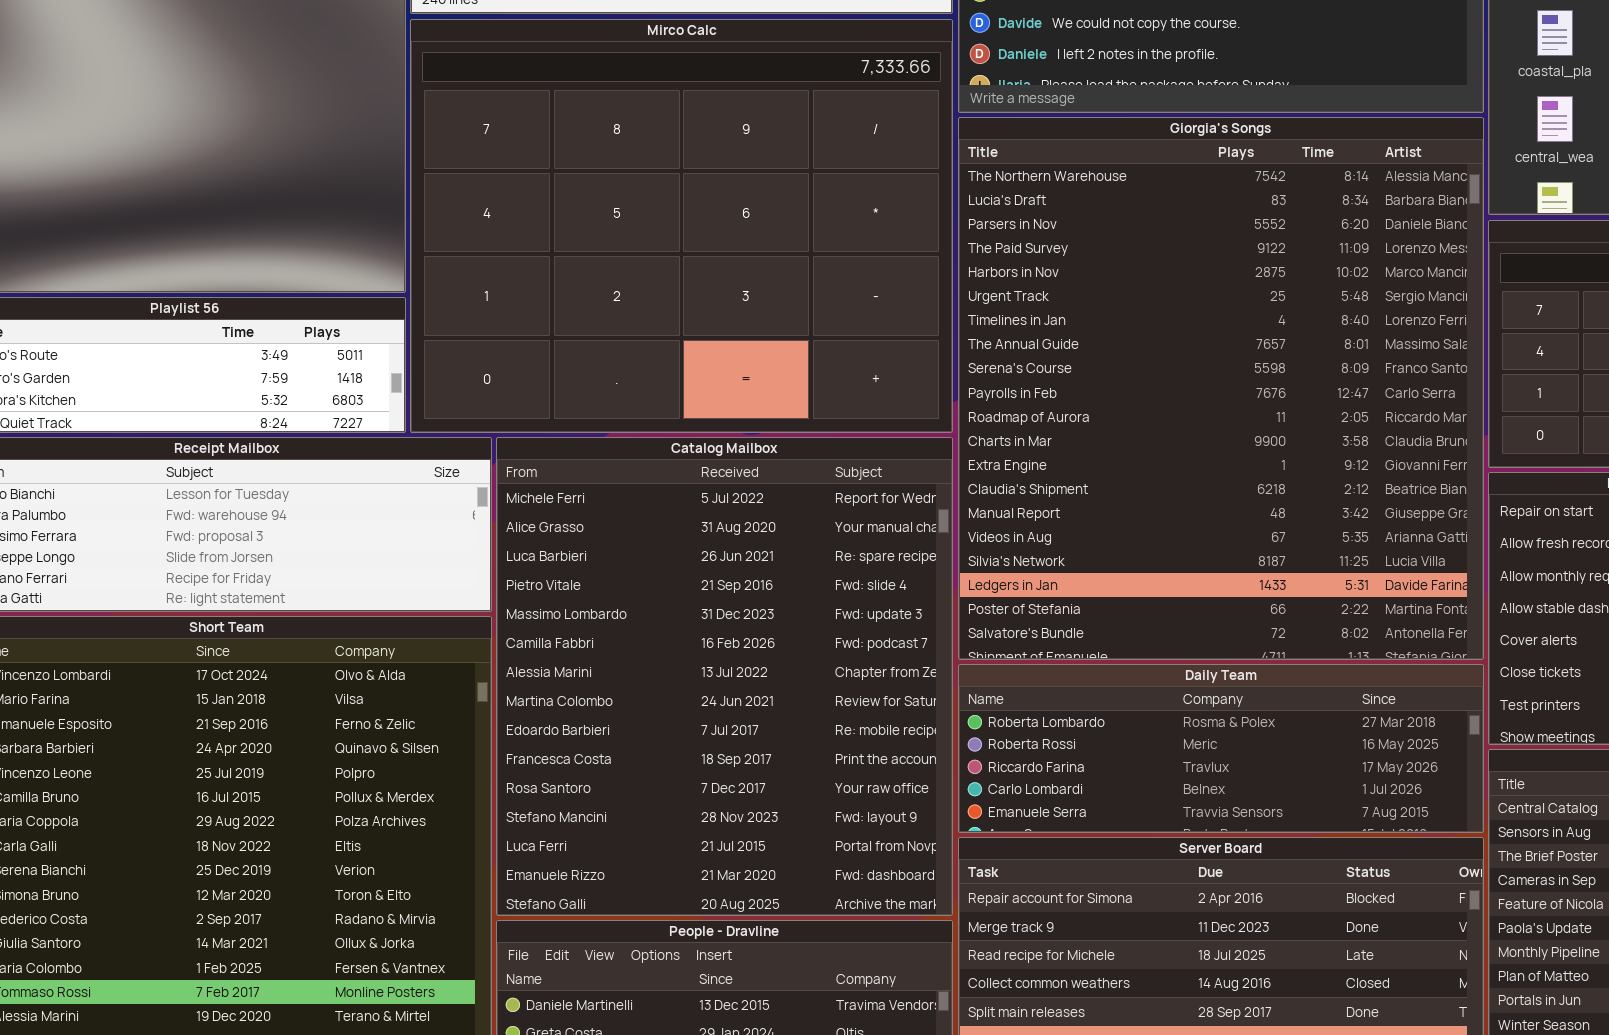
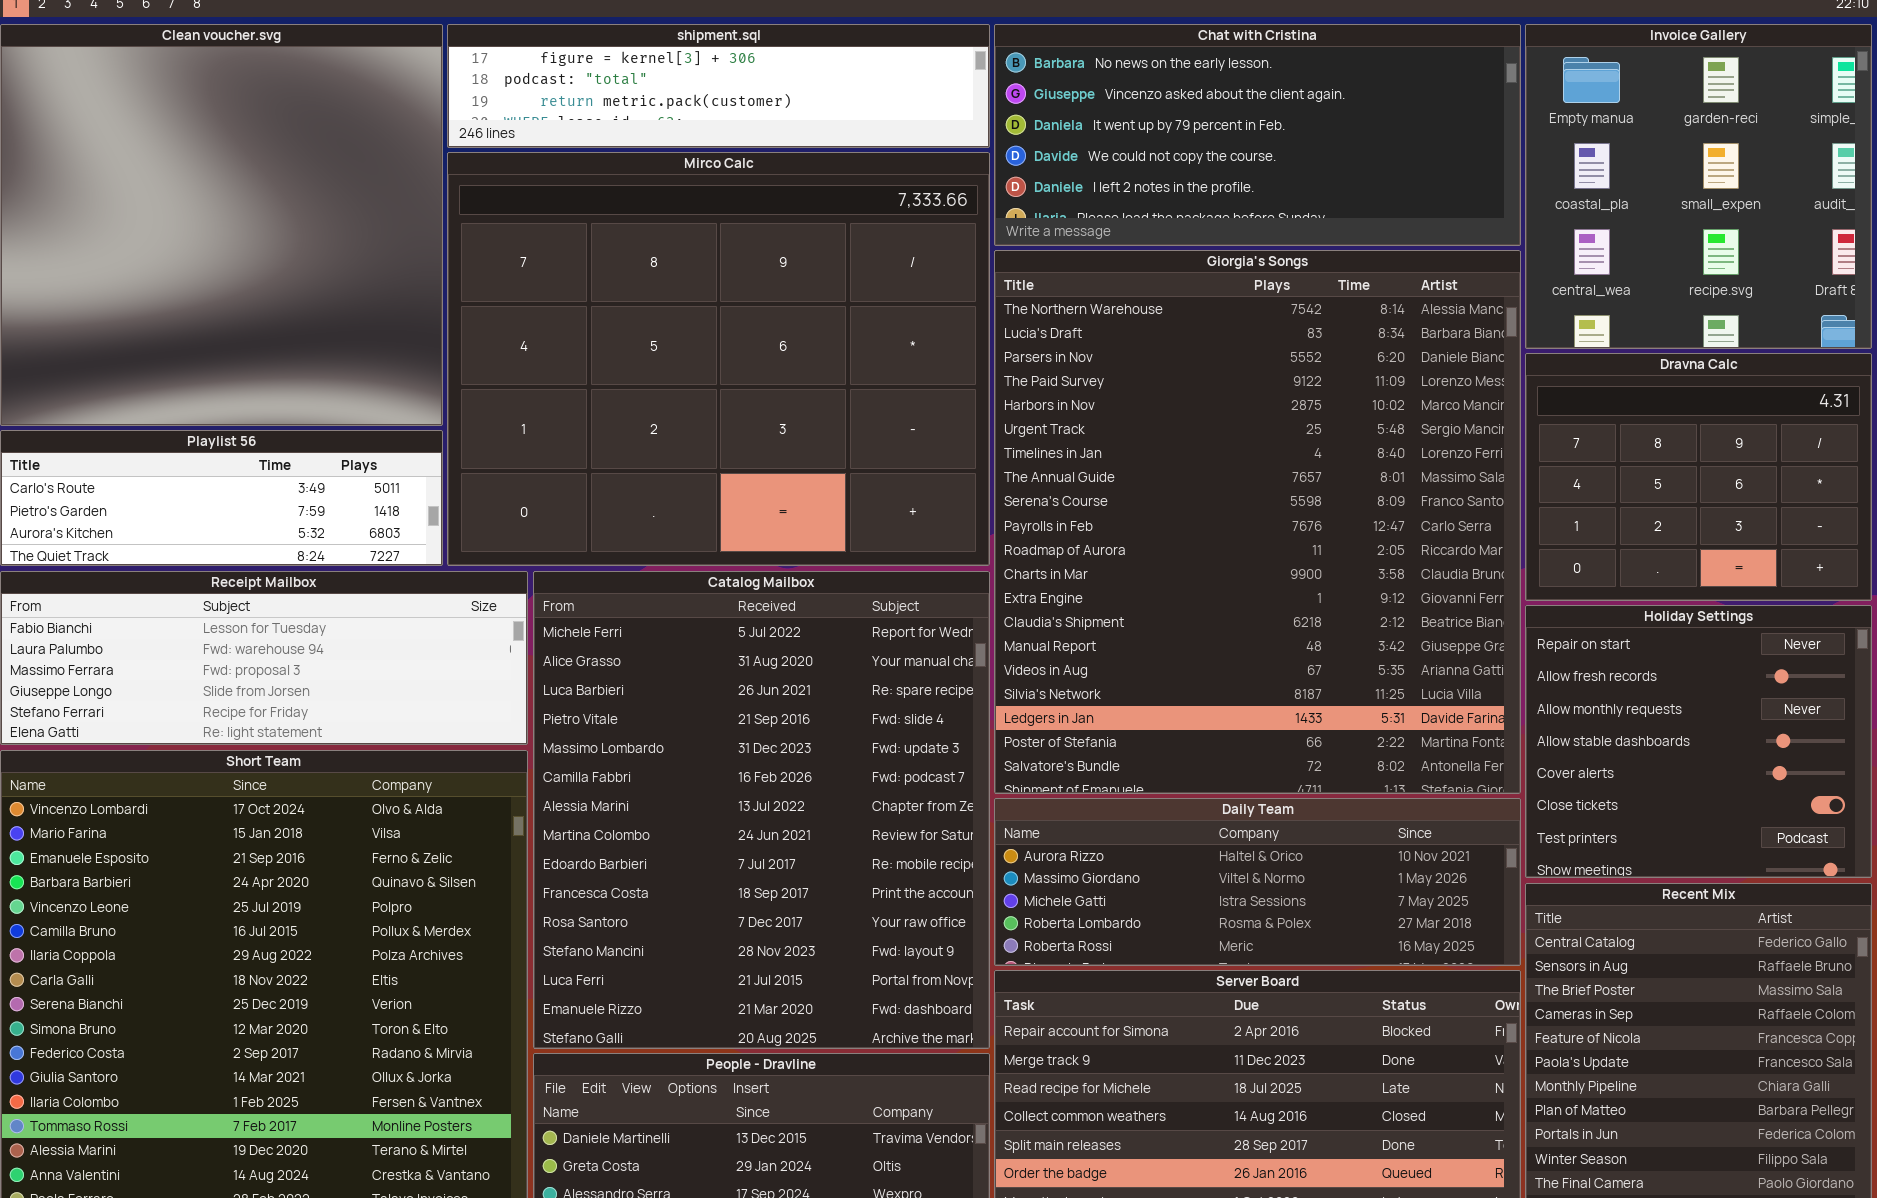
Daily Team: [958,664,1484,833] -> [994,798,1521,966], scrolled up 3 rows

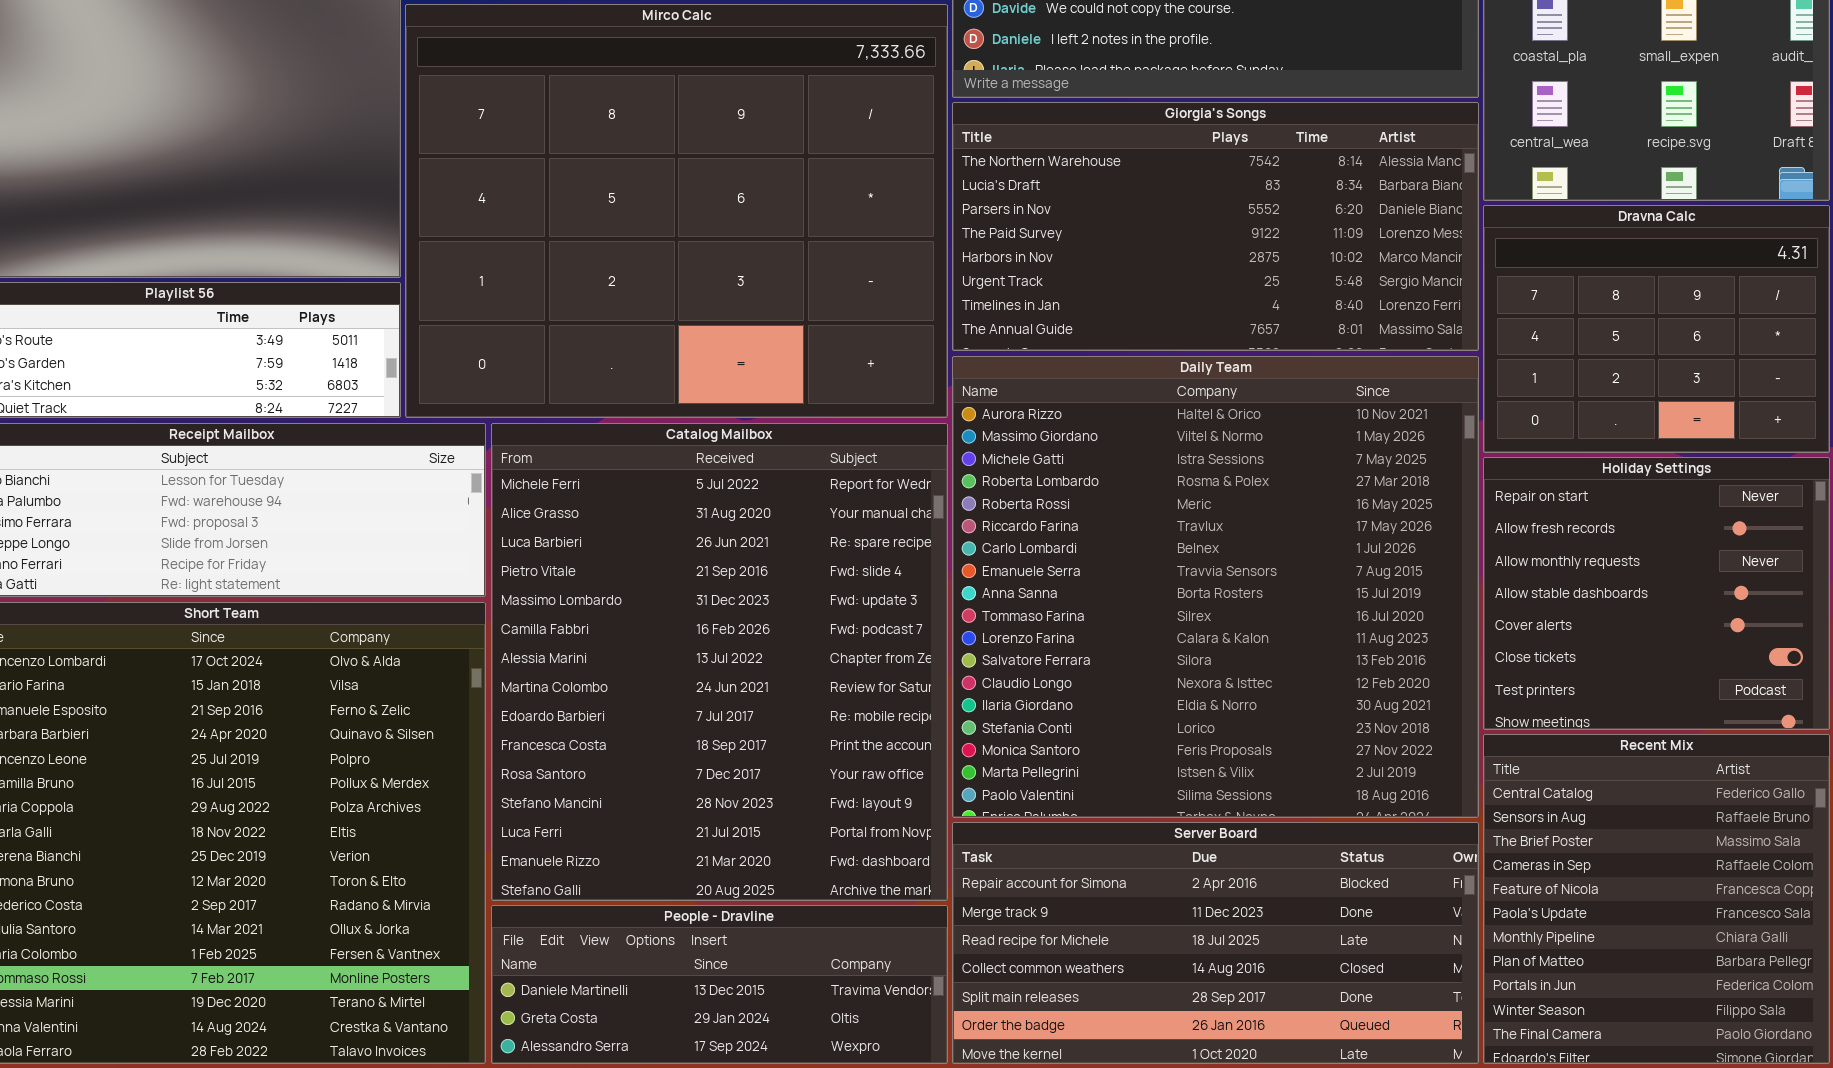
Giorgia's Songs: [994,250,1521,794] -> [952,102,1479,351], resized
Daily Team: [994,798,1521,966] -> [952,356,1479,818], resized

